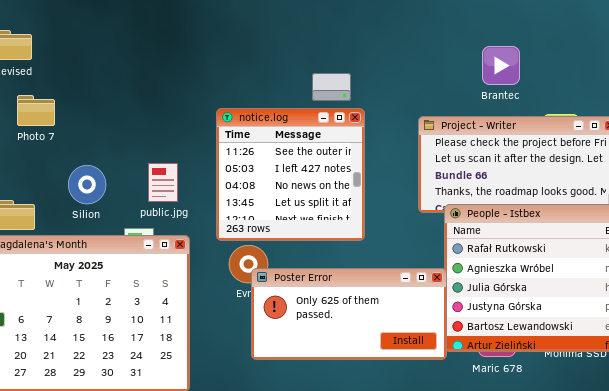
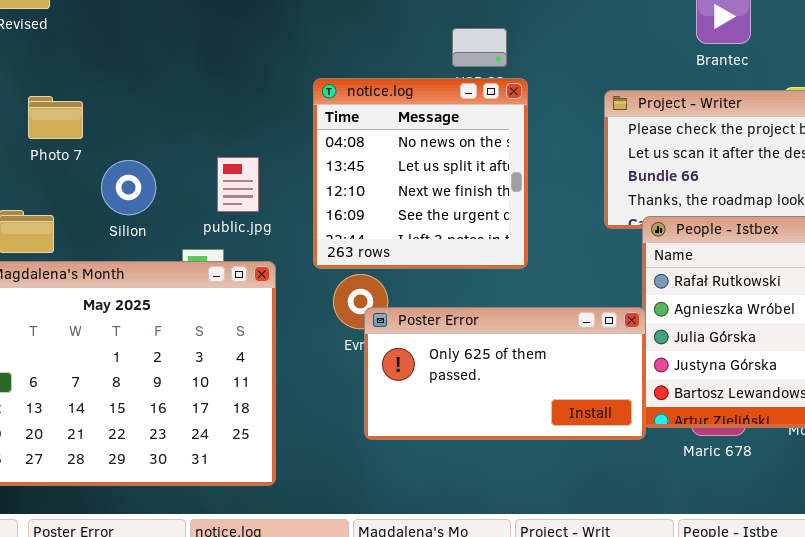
Photo 7: [17,95,55,126] -> [28,96,83,139], moved
notice.log: [216,108,365,241] -> [313,78,528,269], scrolled down 2 rows

